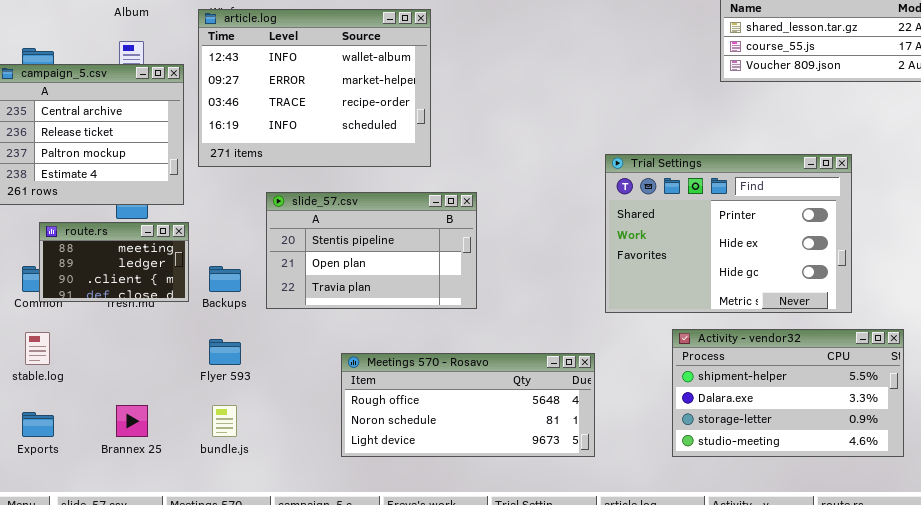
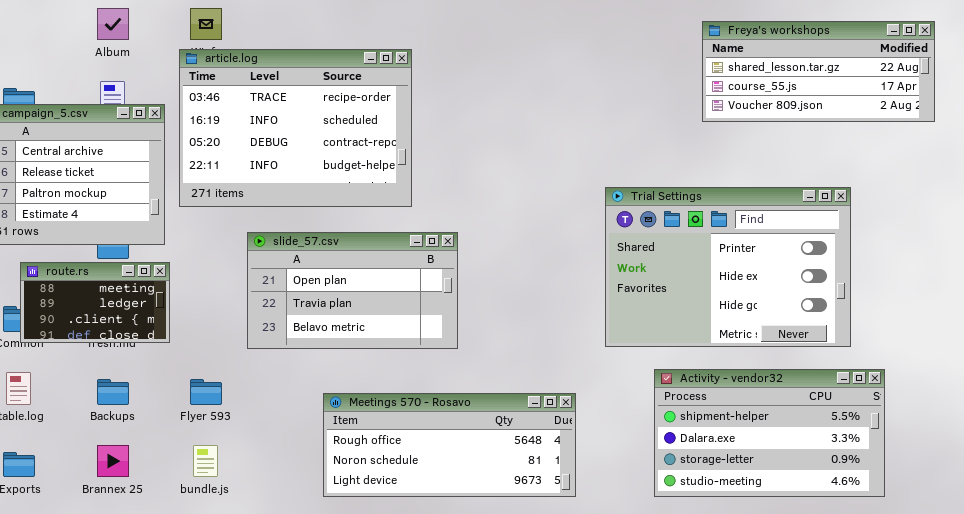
article.log: [198,9,431,167] -> [179,49,412,207], scrolled down 2 rows
Trial Settings: [605,154,852,313] -> [605,187,851,347], moved
slide_57.csv: [266,192,477,309] -> [247,232,458,349], scrolled down 1 row
Backups: [209,266,241,292] -> [97,379,129,405], moved

